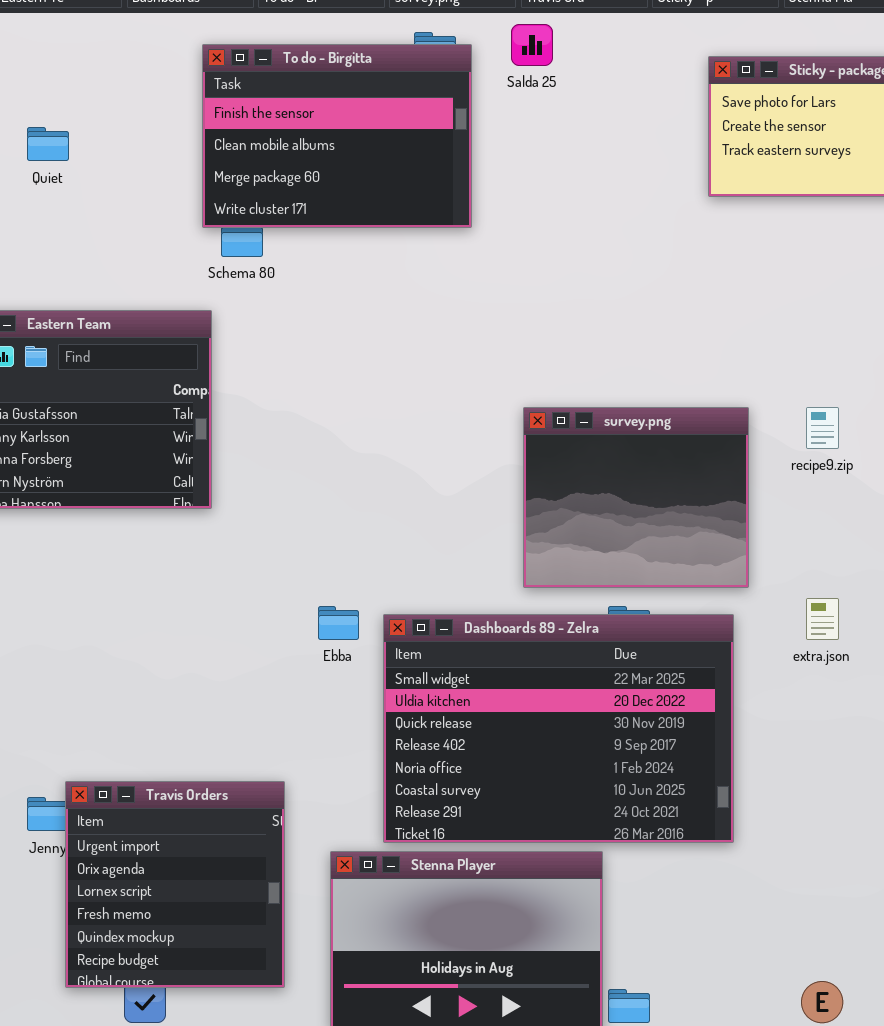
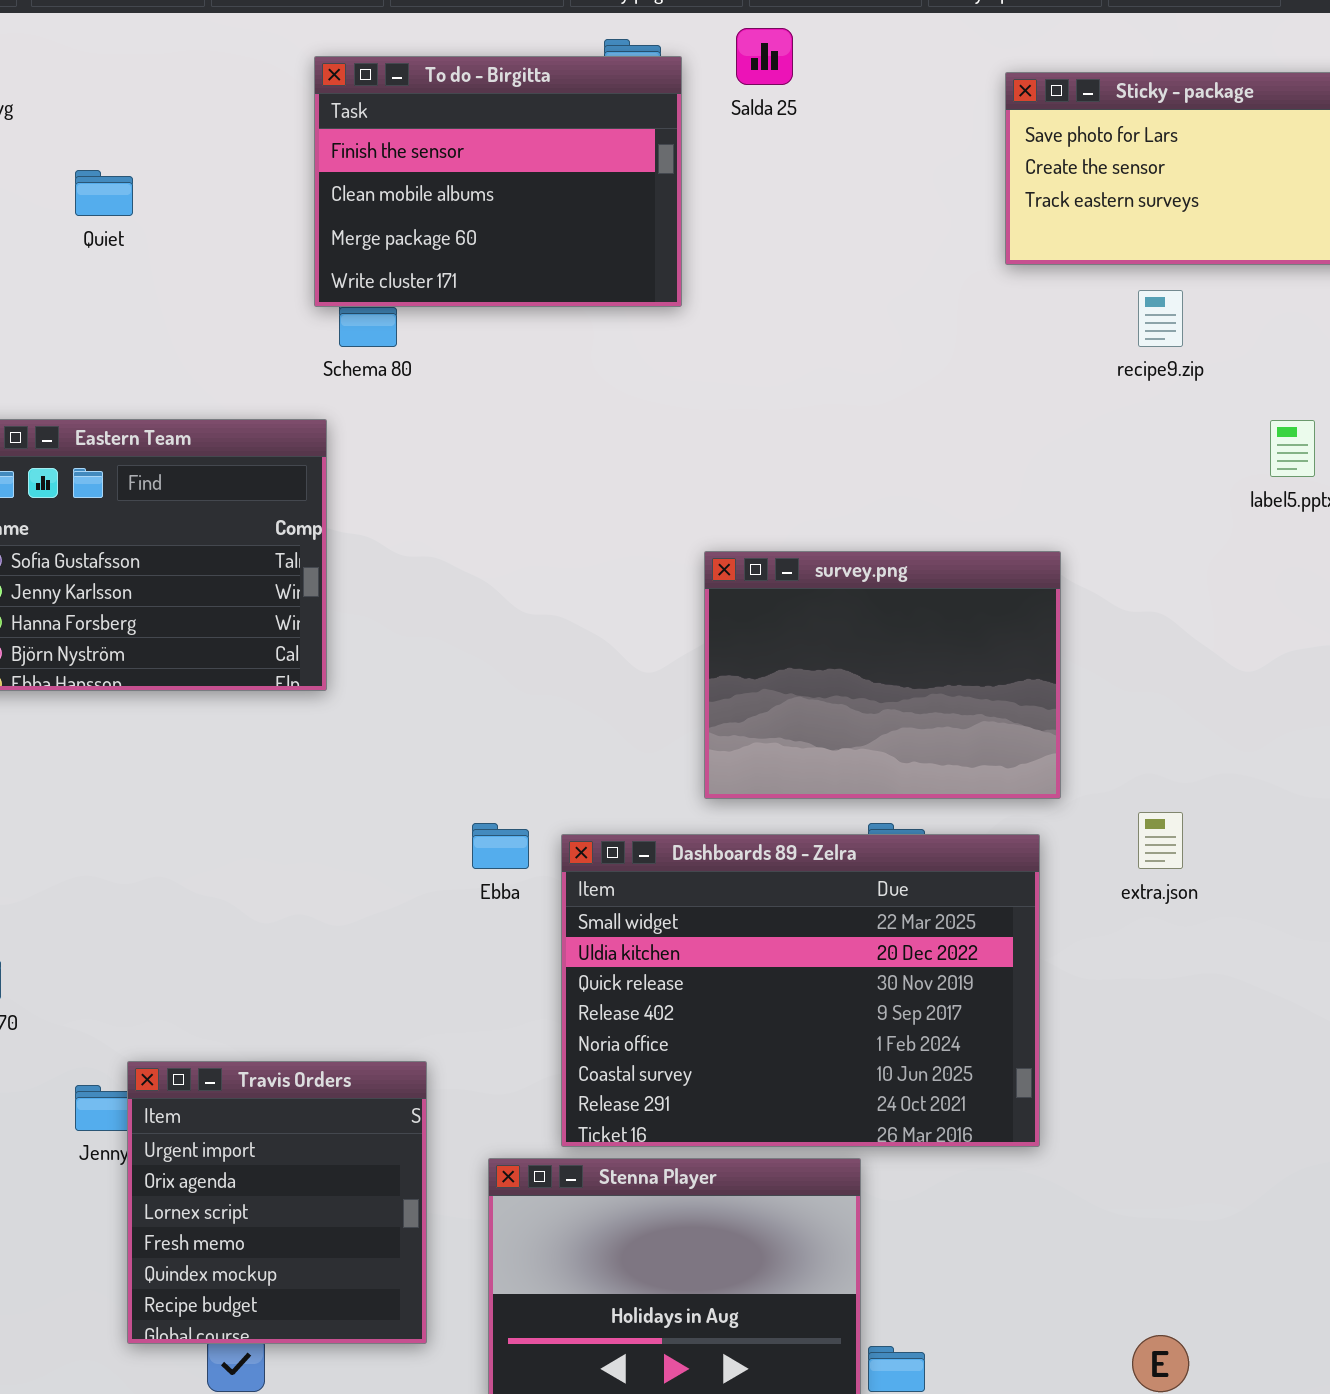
survey.png: [523,407,749,588] -> [704,551,1061,799], resized
recipe9.zip: [806,407,839,449] -> [1138,290,1183,347], moved

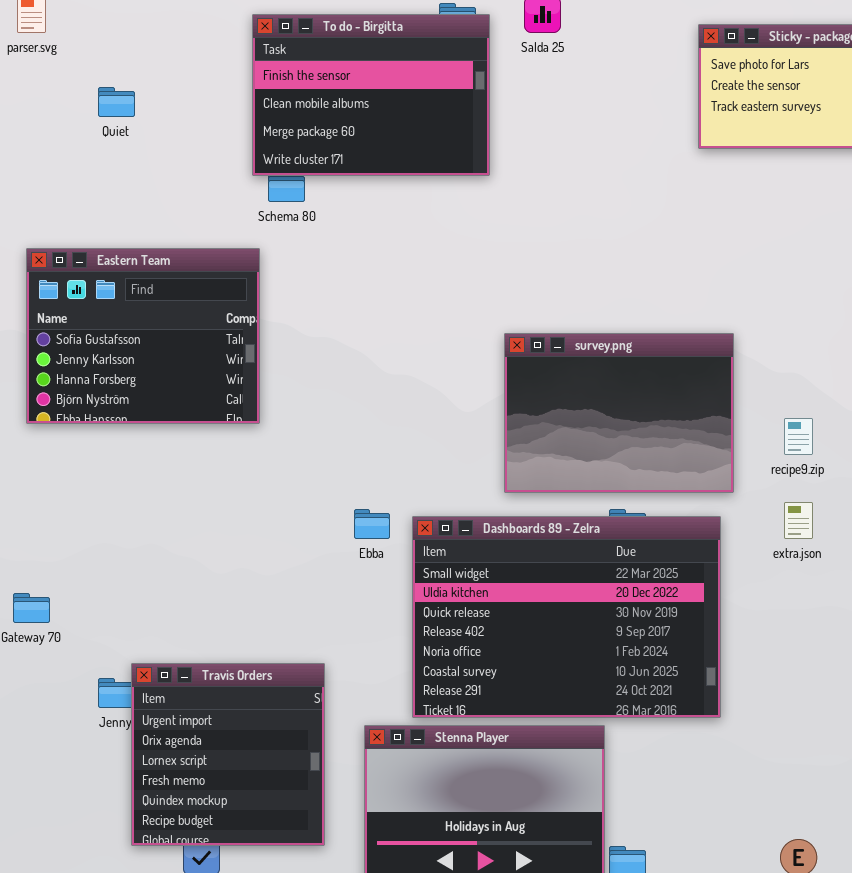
recipe9.zip: [1138,290,1183,347] -> [784,418,813,455], moved

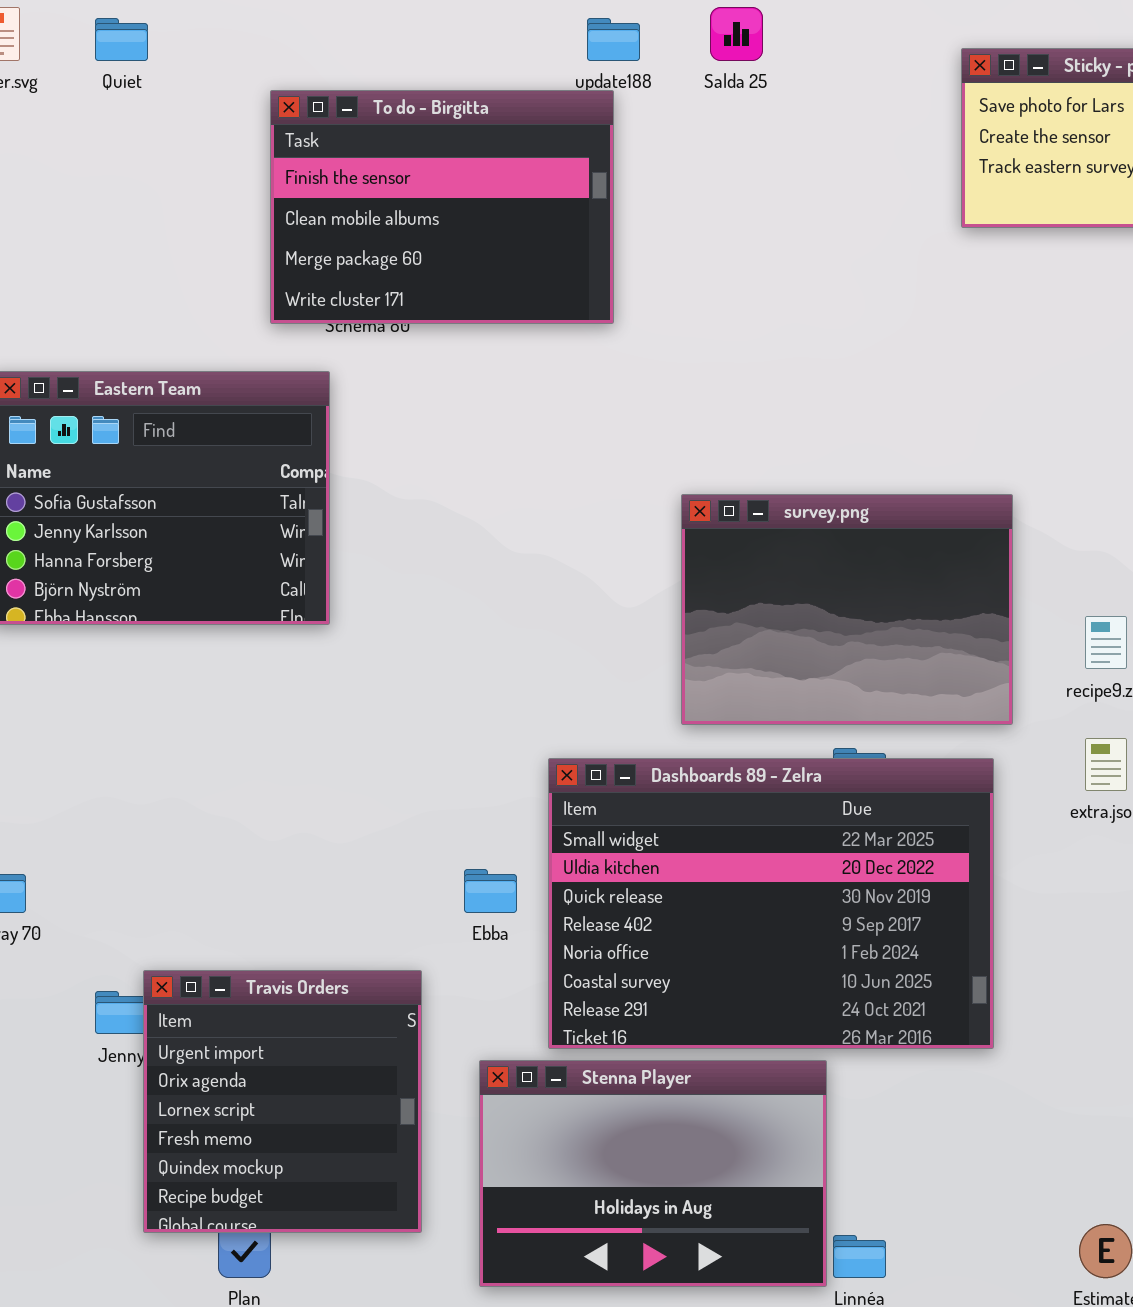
To do - Birgitta: [252,14,490,176] -> [270,90,614,324], moved
Quiet: [98,87,135,117] -> [95,18,148,61], moved
Ebba: [354,509,390,539] -> [464,869,517,913], moved

